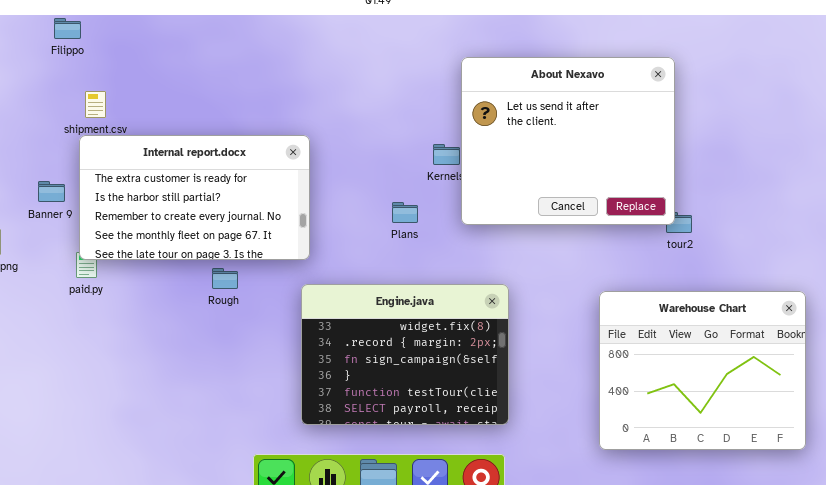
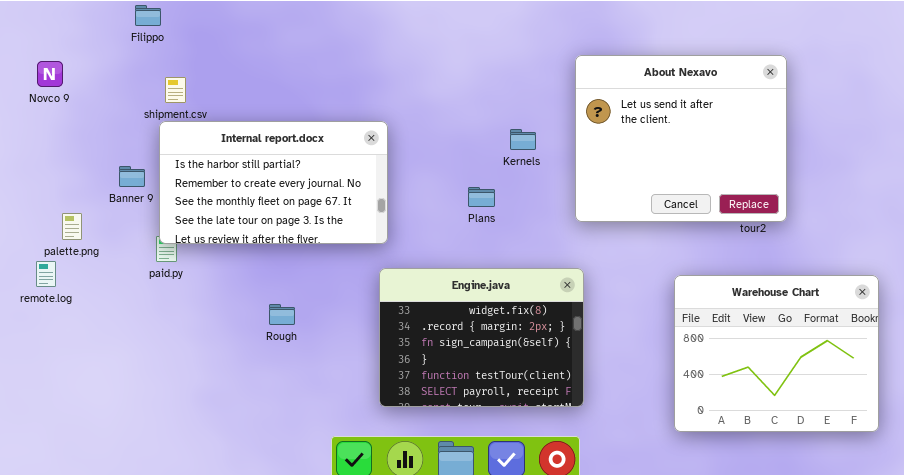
About Nexavo: [461,57,675,225] -> [575,55,787,222], moved
Internal report.docx: [79,135,310,260] -> [159,121,388,244], scrolled down 1 row
Rough: [212,268,238,289] -> [269,304,295,325], moved

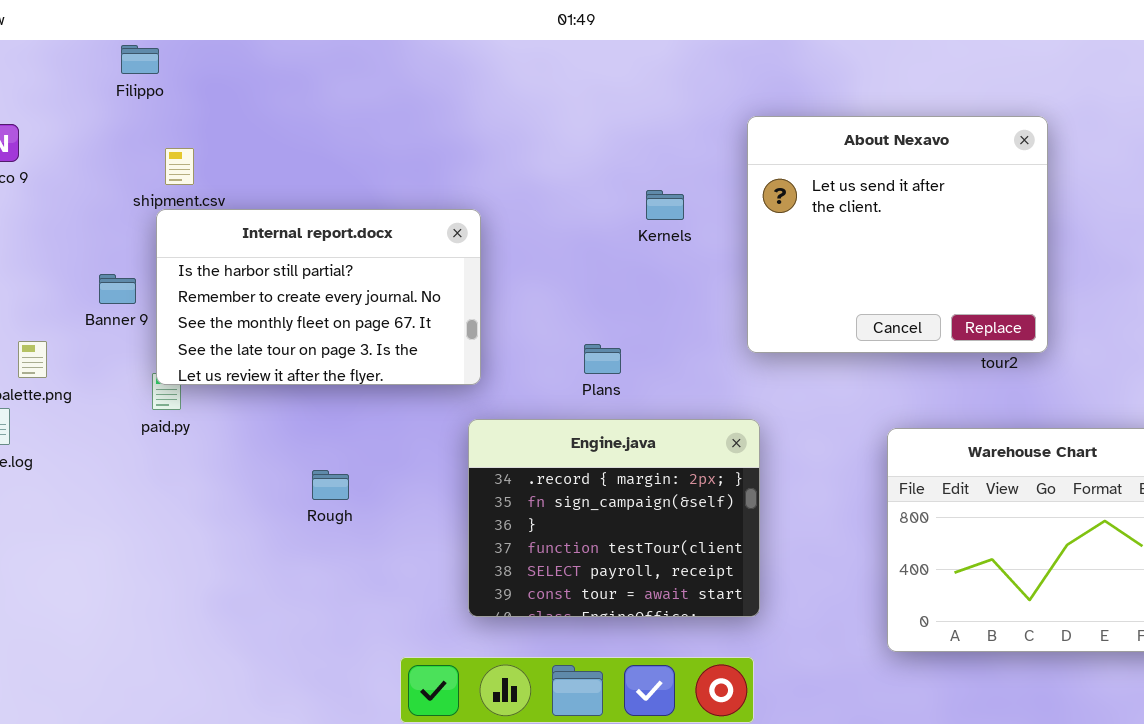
Kernels: [510,129,536,150] -> [646,190,684,220], moved
Plans: [468,187,495,207] -> [584,344,621,374], moved
Engine.java: [379,268,584,407] -> [468,419,760,617], scrolled down 1 row

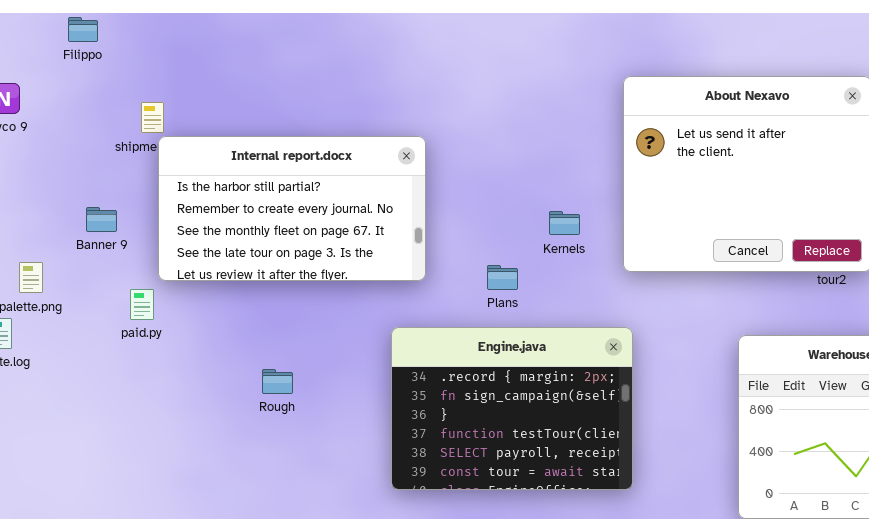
Filippo: [121,45,159,74] -> [68,17,98,42], moved
Kernels: [646,190,684,220] -> [549,211,580,235], moved
Internal report.docx: [156,209,481,385] -> [158,136,426,281], moved

